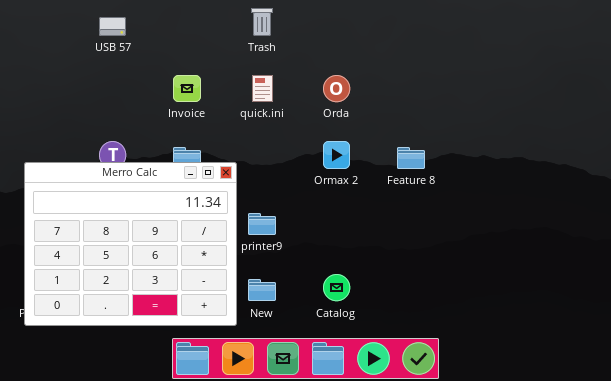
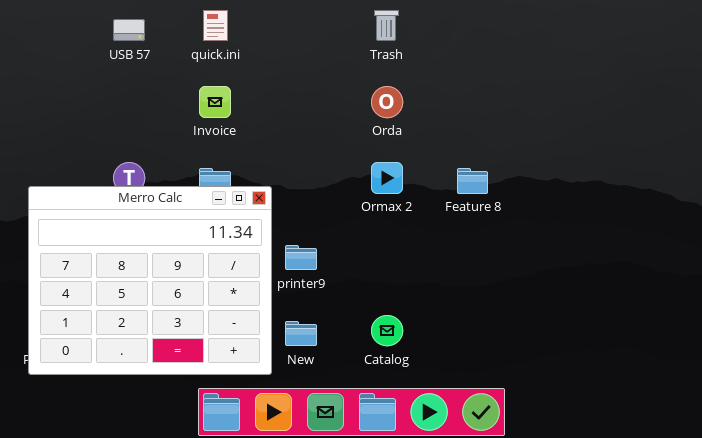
Trash: [251,8,273,36] -> [374,10,399,41], moved
quick.ini: [252,75,273,102] -> [203,10,228,41], moved

